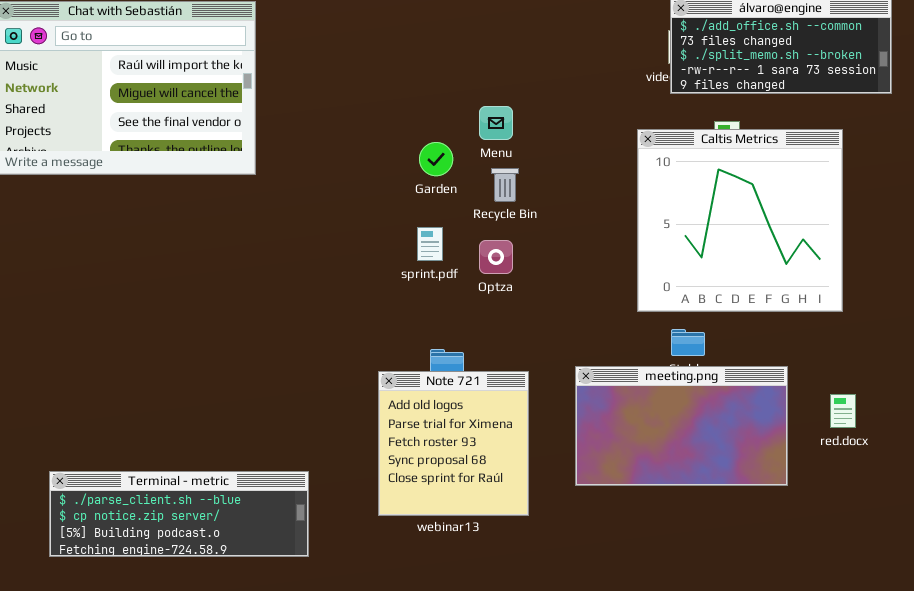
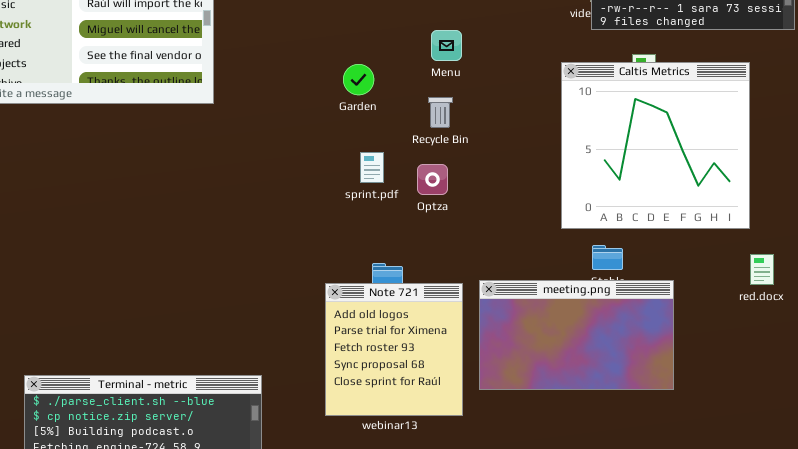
Menu: [479,106,513,140] -> [431,30,462,61], moved
Garden: [419,142,453,176] -> [343,64,374,95], moved
meeting.png: [575,366,788,486] -> [479,280,674,390], moved
red.docx: [830,394,856,428] -> [750,254,774,285], moved

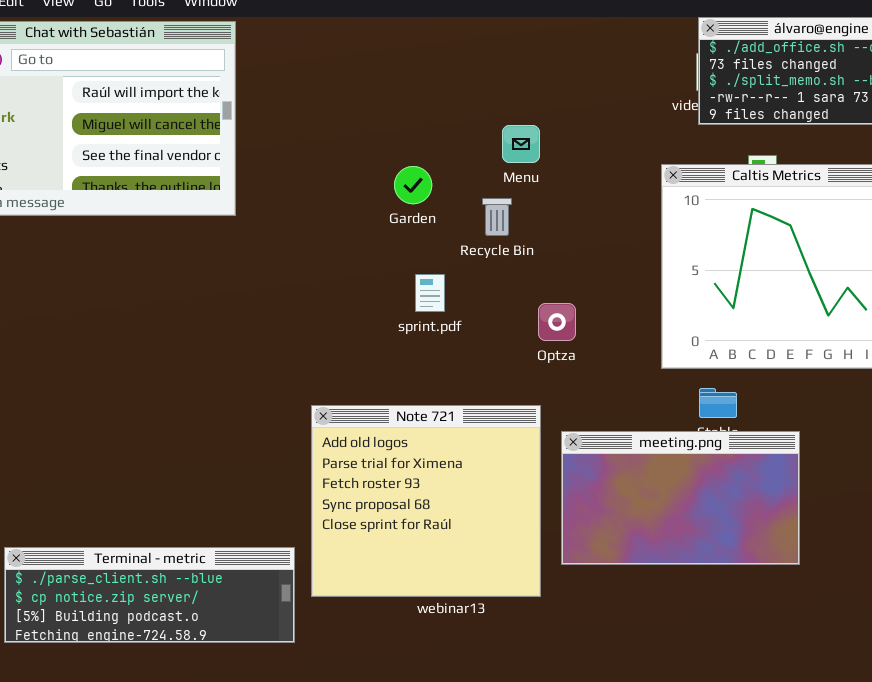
Recycle Bin: [428,97,453,128] -> [482,198,512,236], moved
Optza: [417,164,448,195] -> [538,303,576,341], moved
Note 721: [325,283,463,416] -> [311,405,541,597], resized

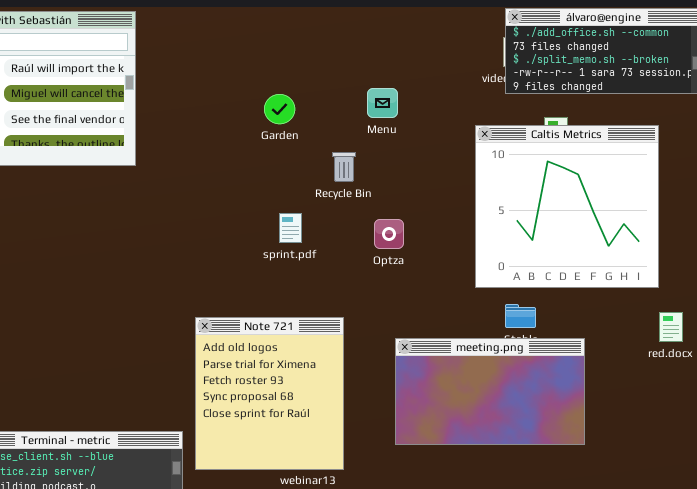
Menu: [502,125,540,163] -> [367,88,398,118], moved
Garden: [394,166,432,204] -> [264,94,295,124], moved
Optza: [538,303,576,341] -> [374,219,404,249], moved
Note 721: [311,405,541,597] -> [195,317,344,470], resized

